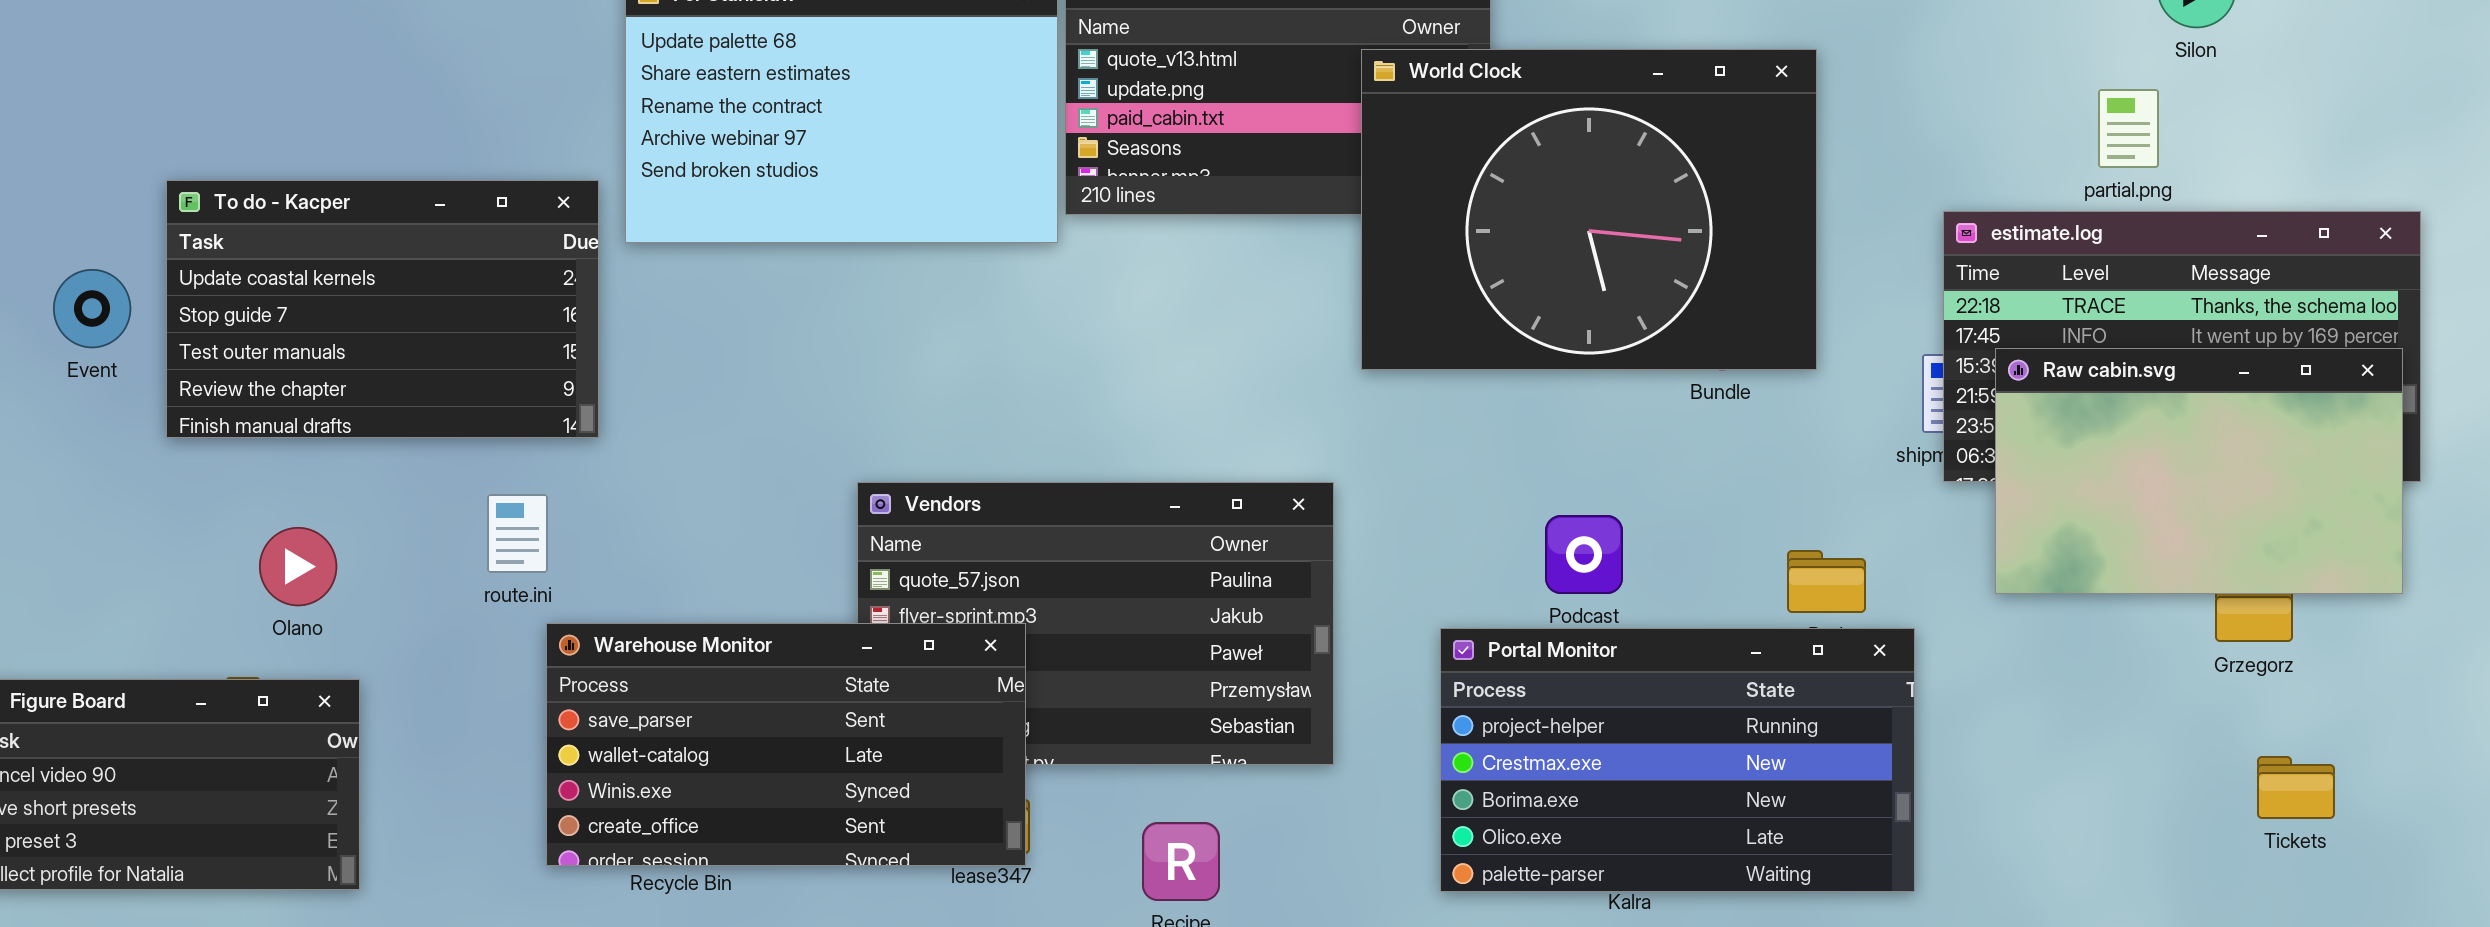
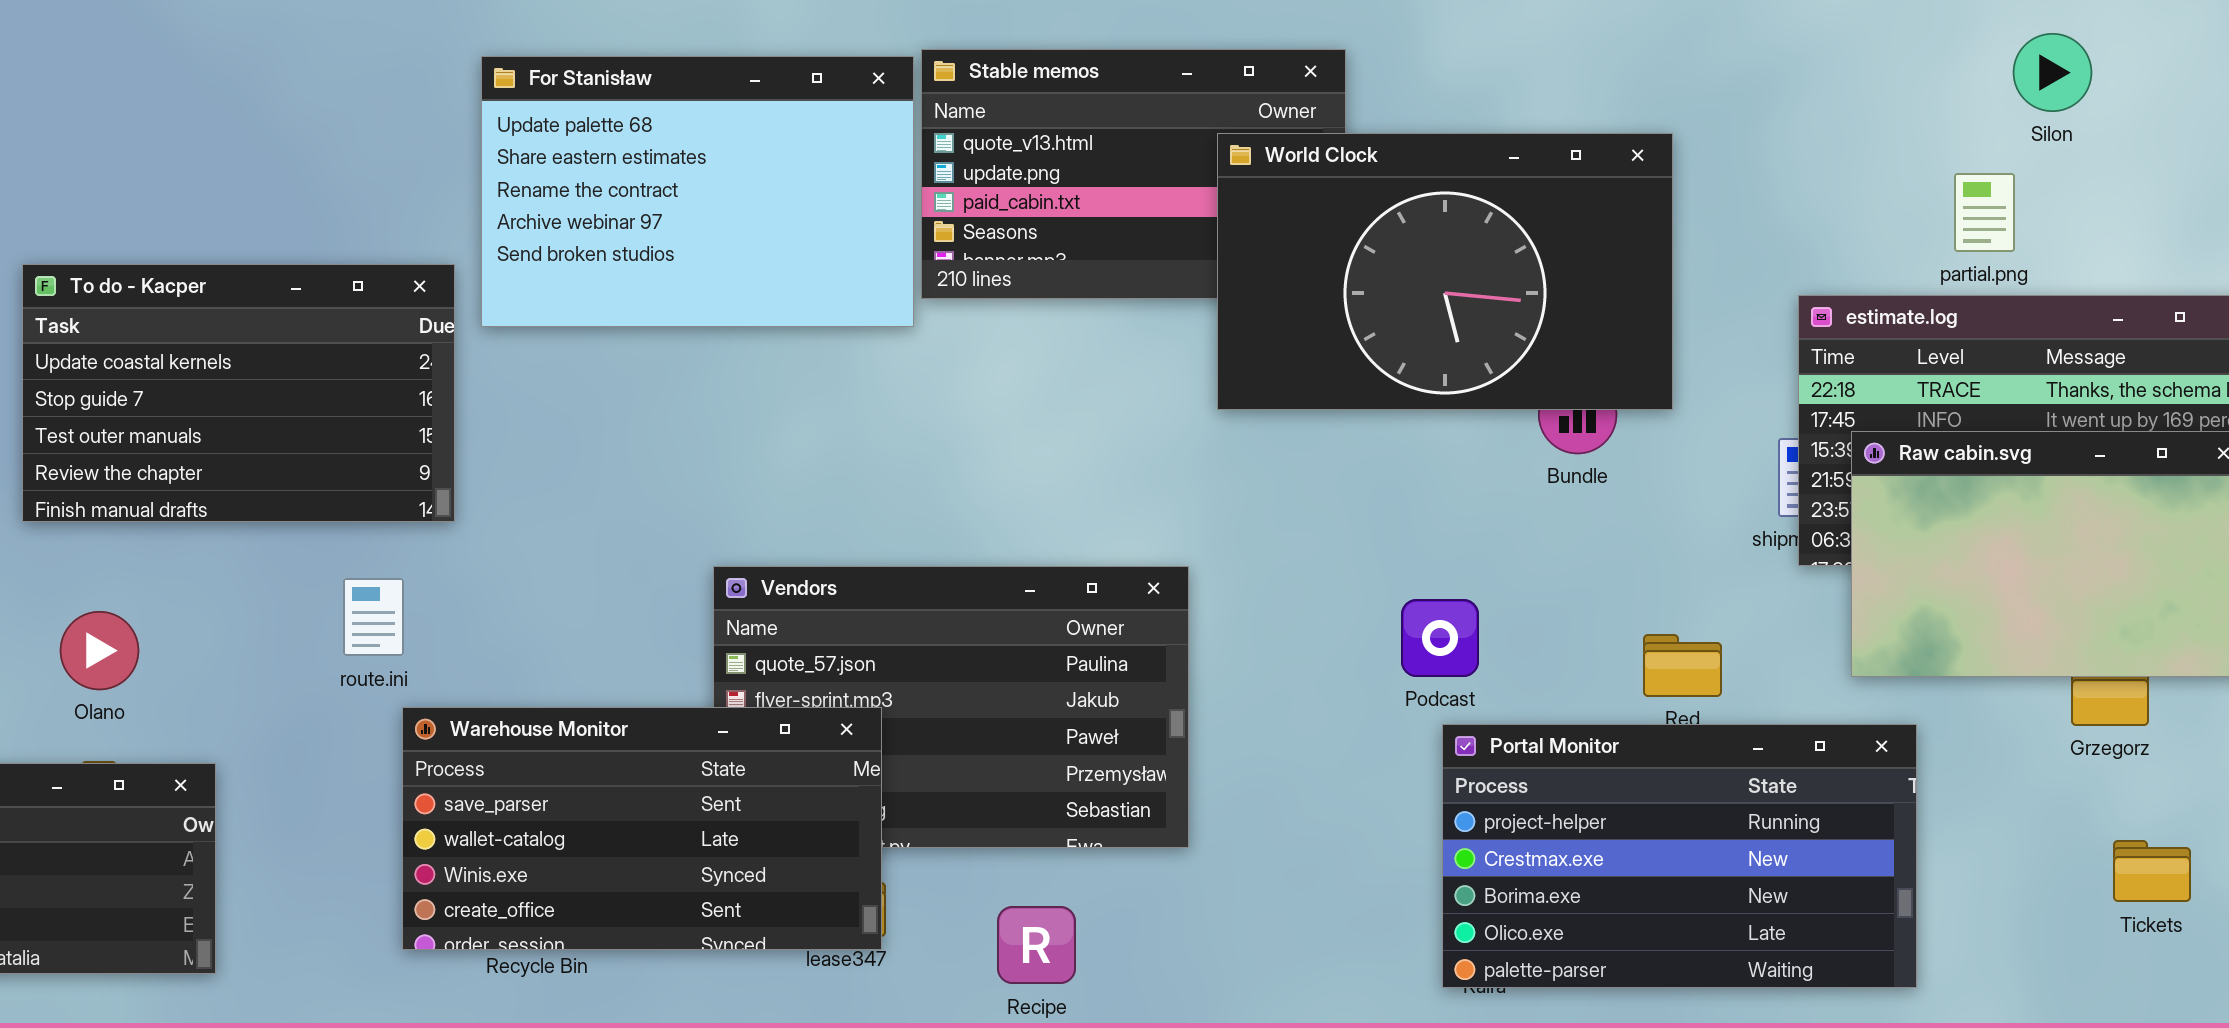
World Clock: [1361,49,1817,370] -> [1217,133,1673,410], resized
Olano: [259,527,337,606] -> [60,611,139,690], moved
Portal Monitor: [1440,628,1915,892] -> [1442,724,1917,988], moved

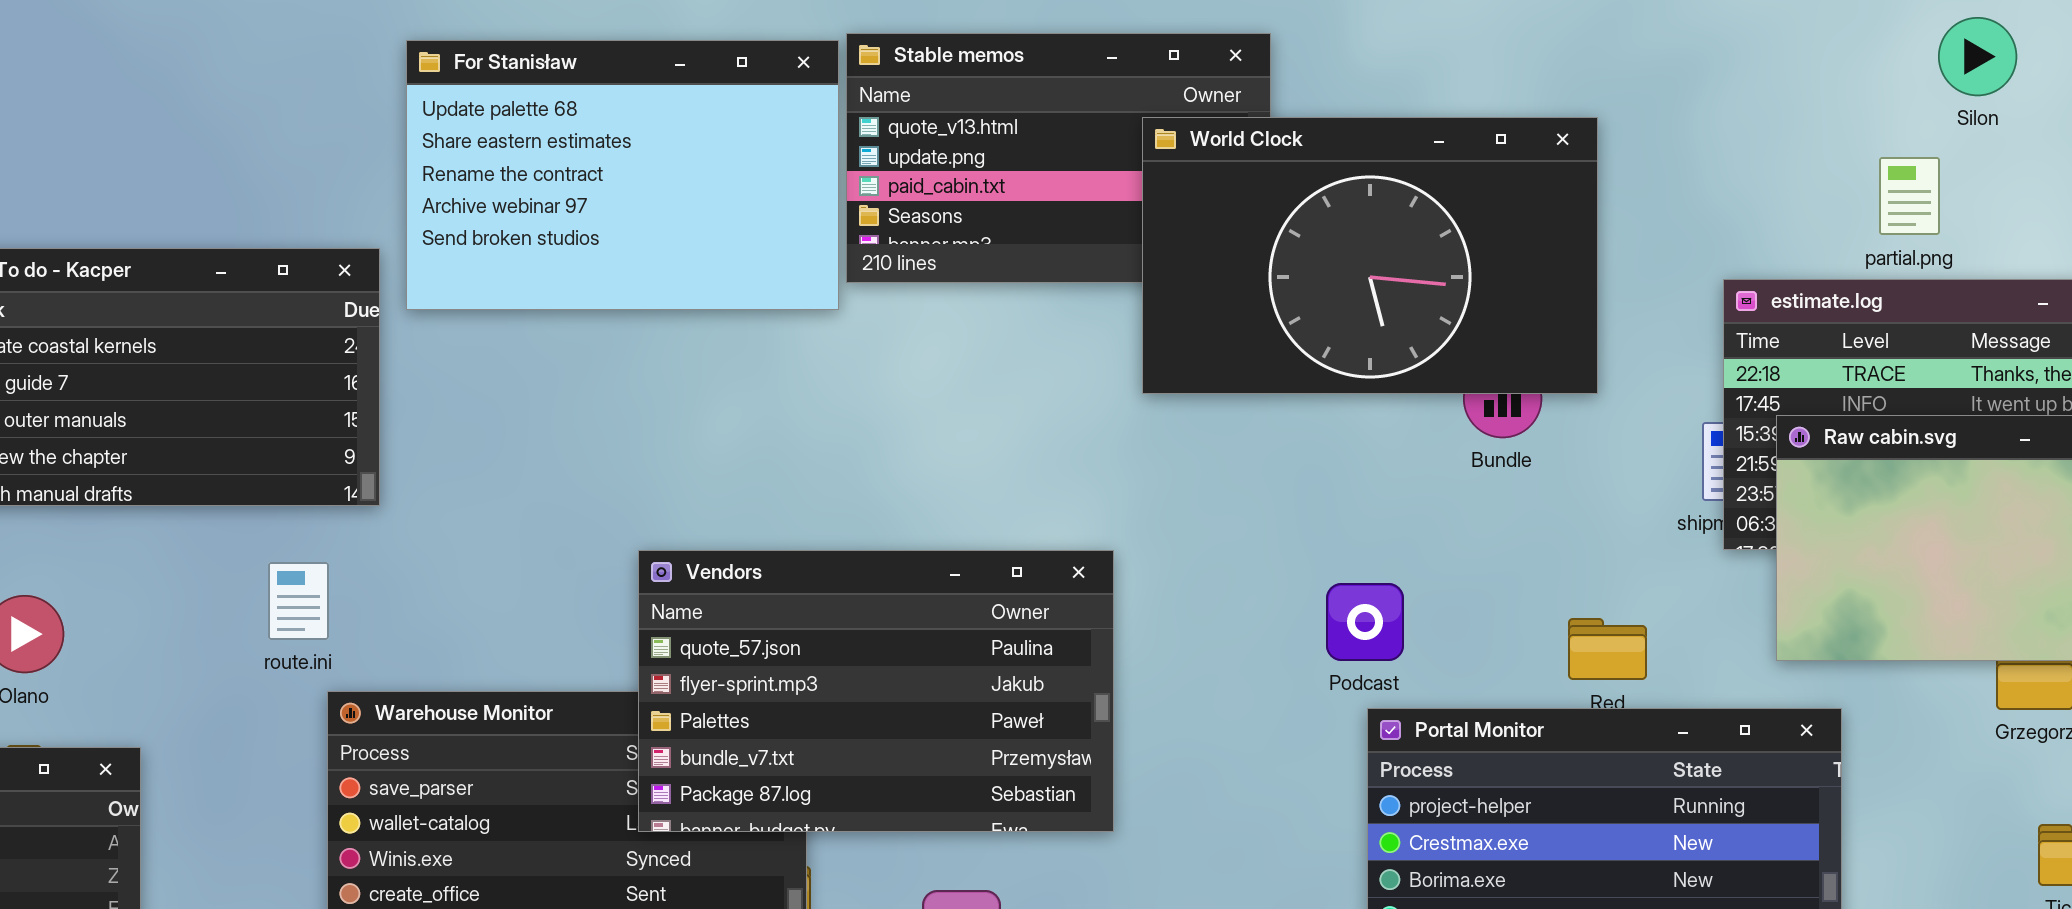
Vendors: [713,566,1189,848] -> [638,550,1114,832], raised

